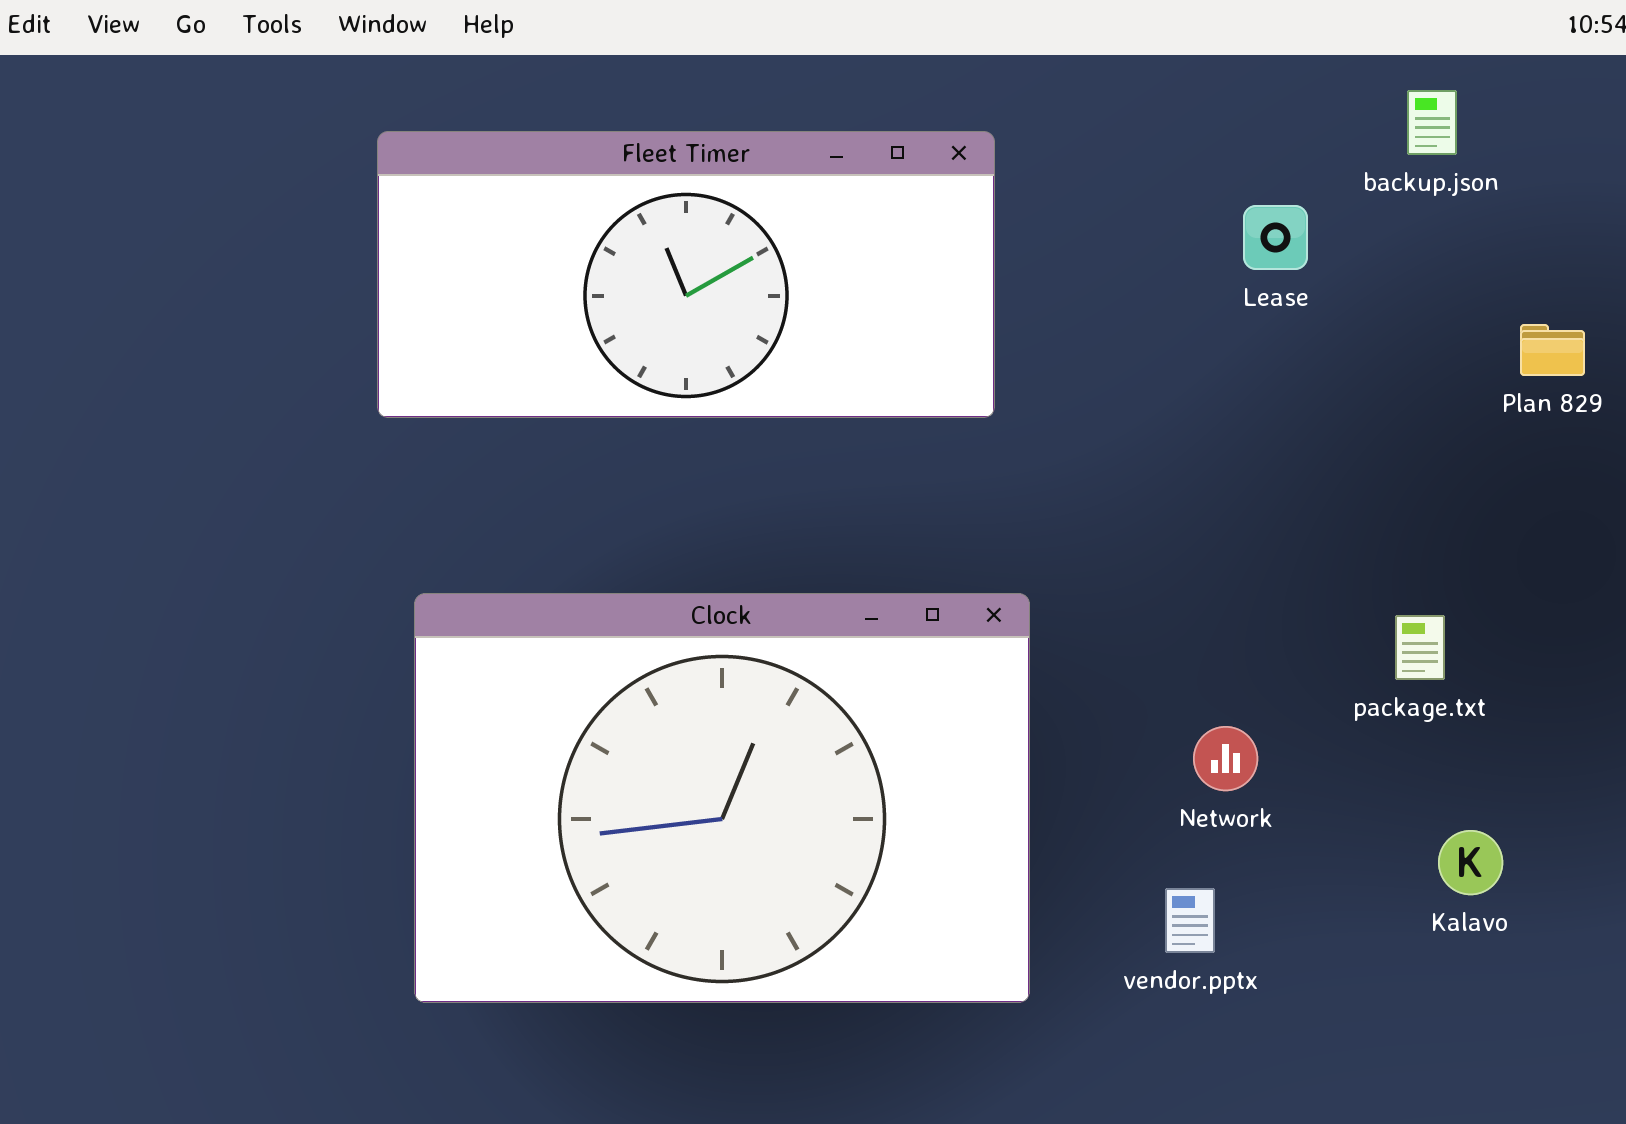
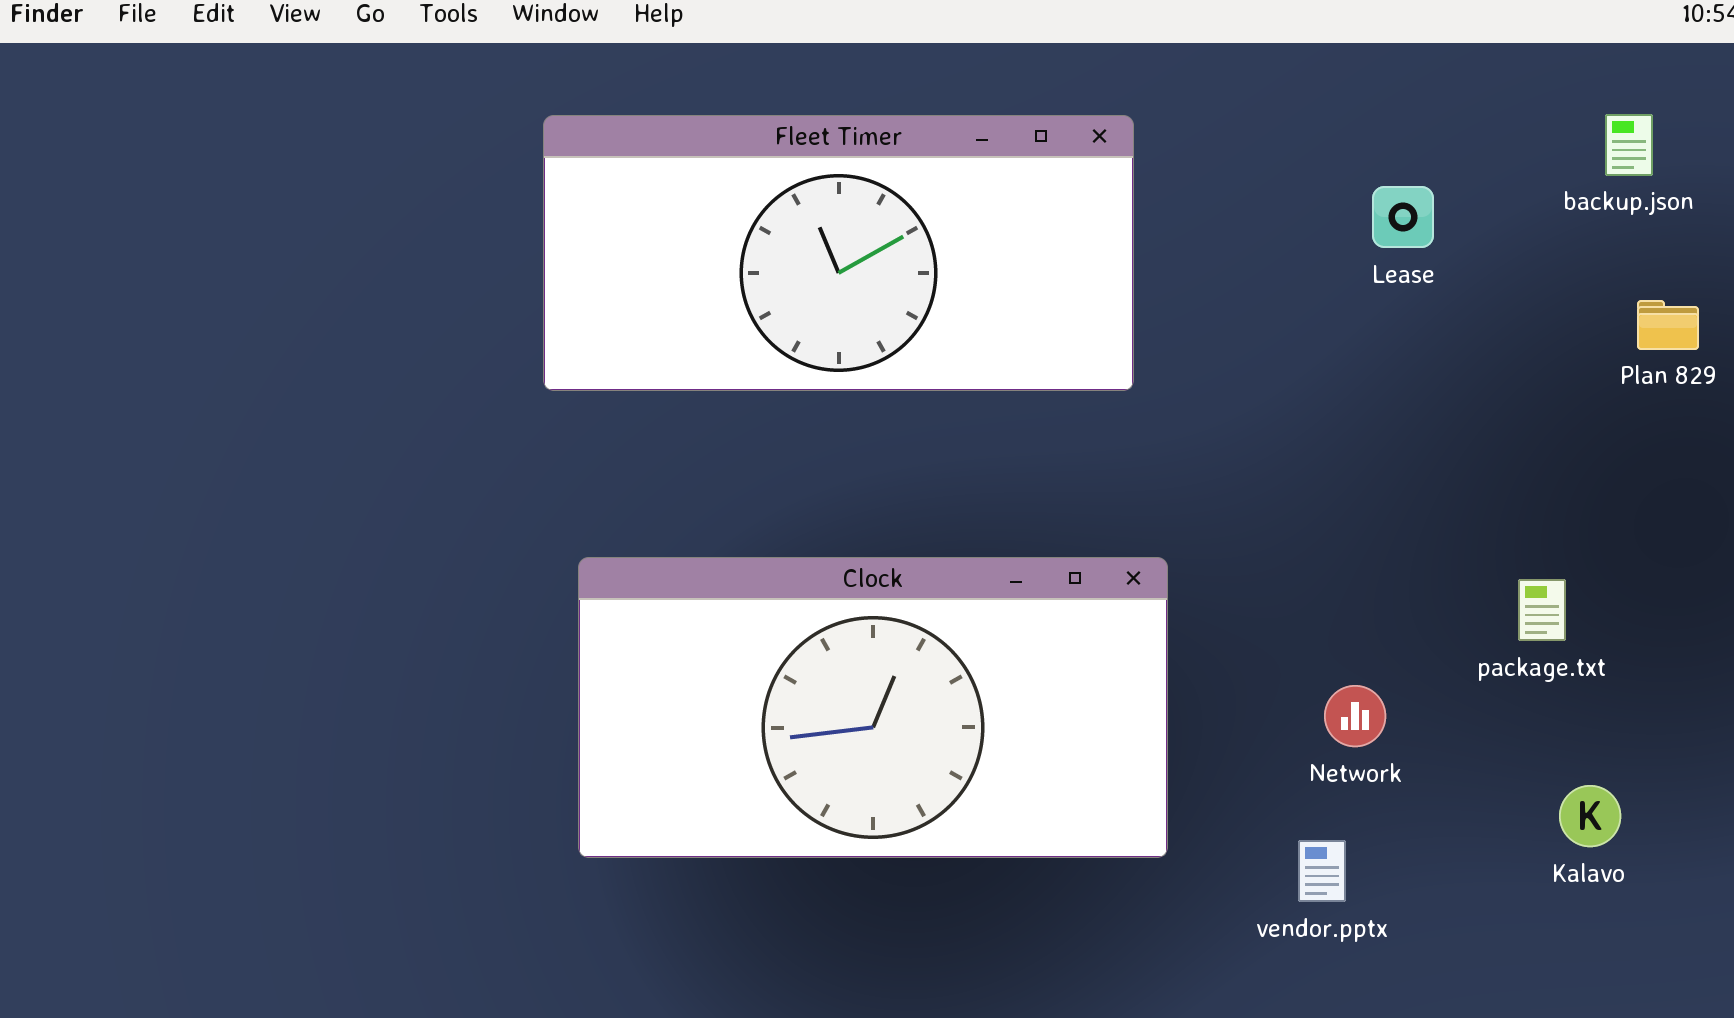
backup.json: [1407,90,1457,155] -> [1605,114,1653,176], moved
Clock: [414,593,1030,1003] -> [578,557,1168,858], resized

